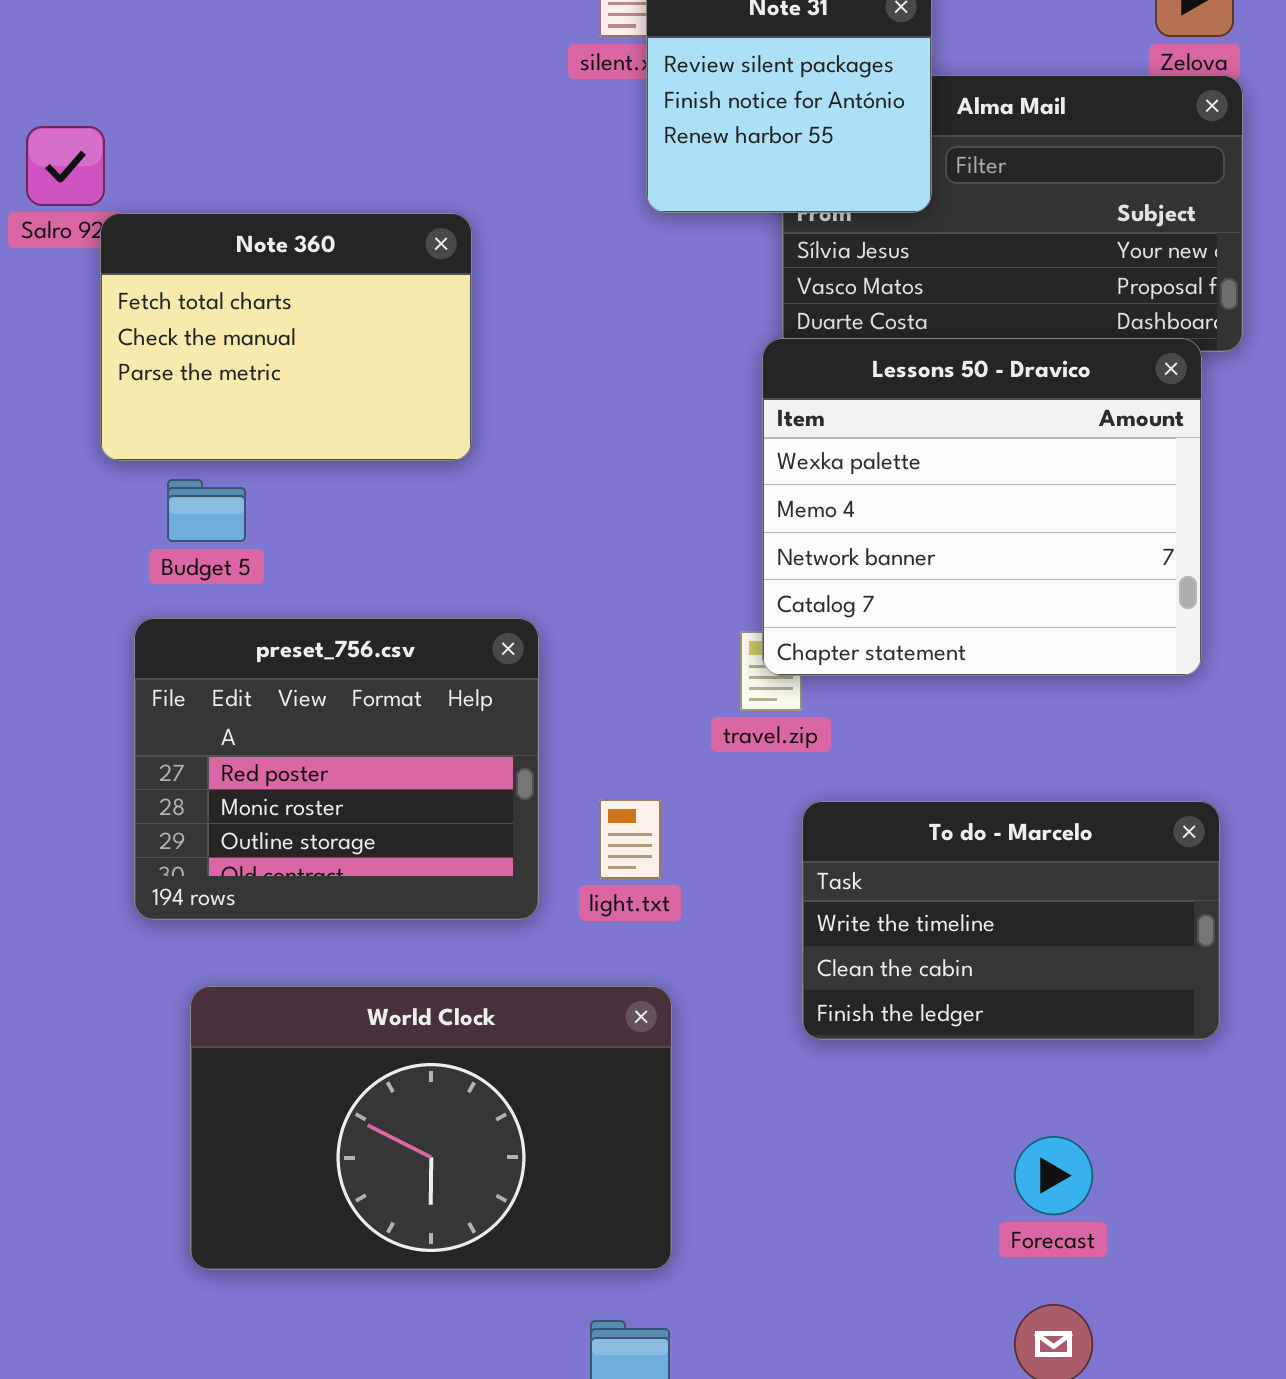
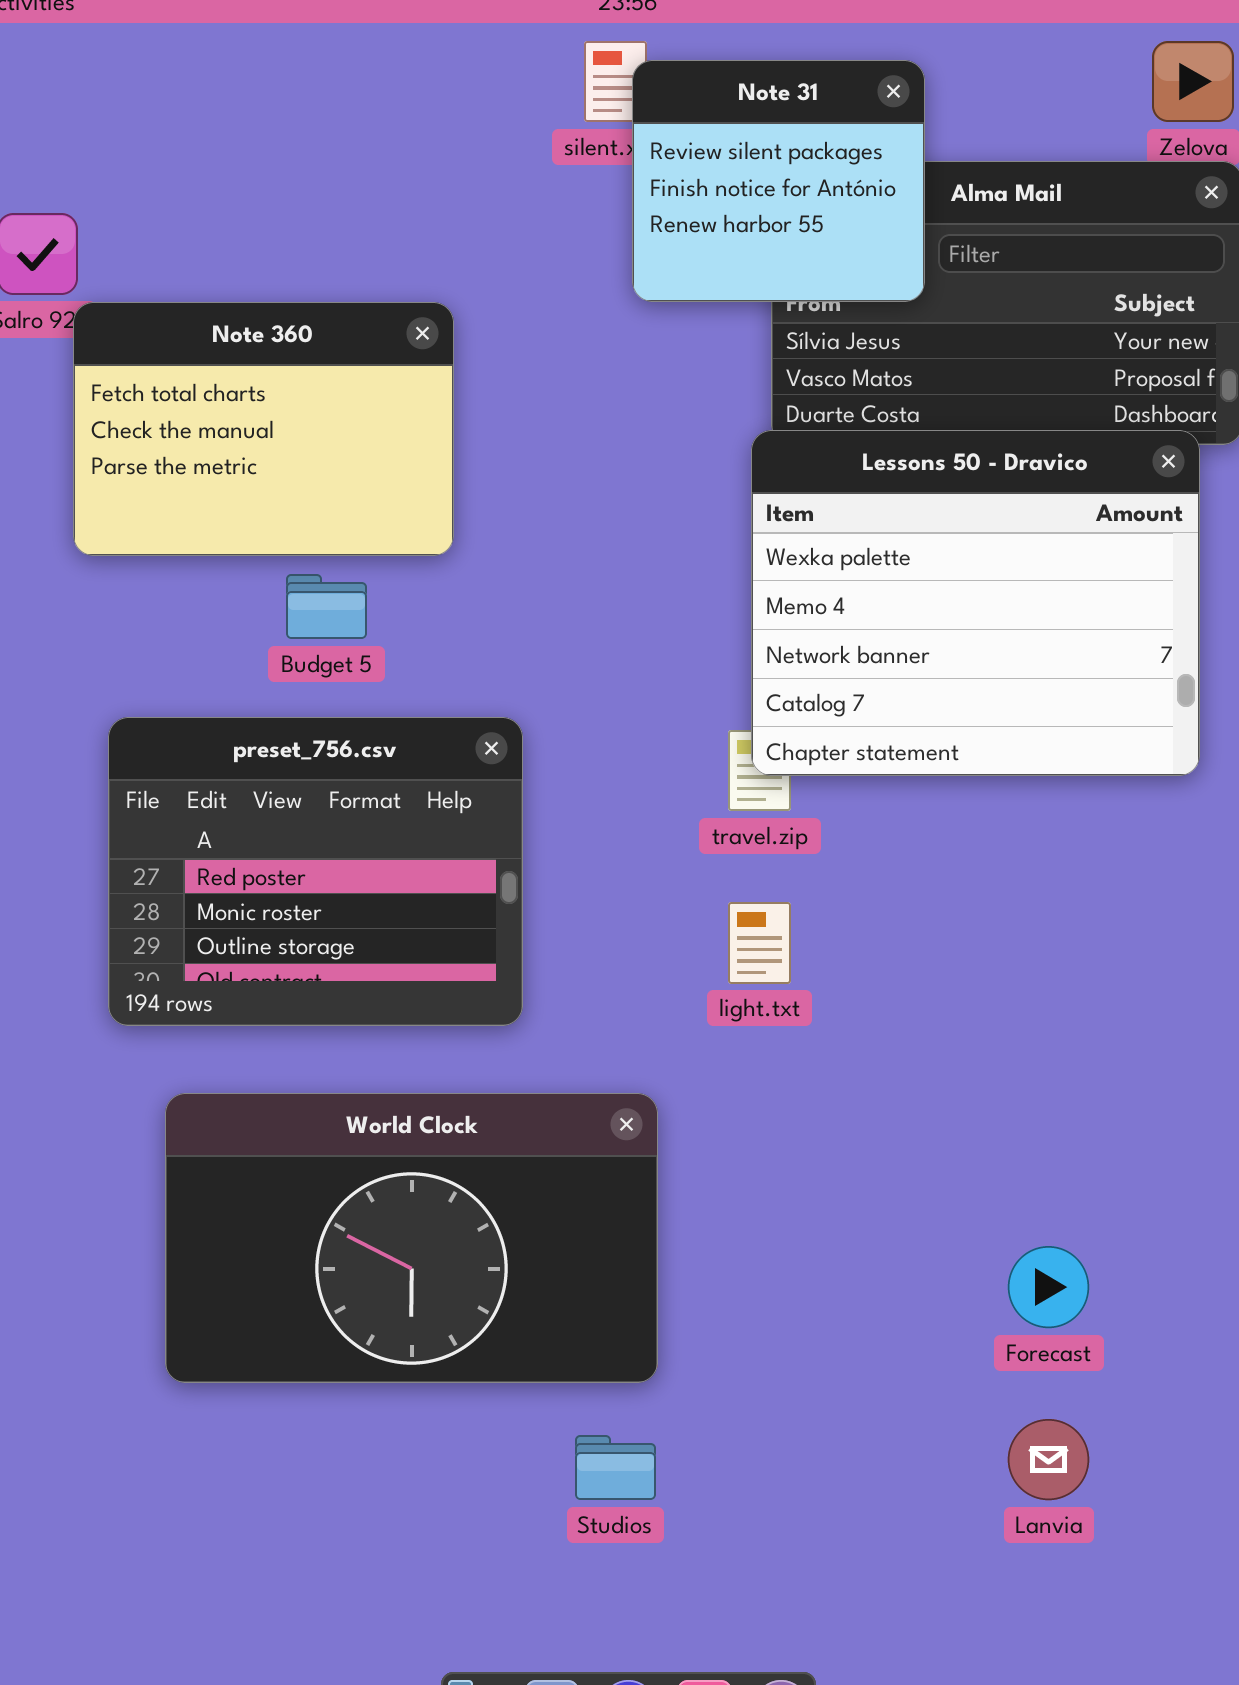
Budget 5: [167,479,246,542] -> [286,574,367,639], moved
light.txt: [599,799,661,879] -> [728,902,791,984], moved
To do - Marcelo: [802,801,1220,1040] -> none, closed

